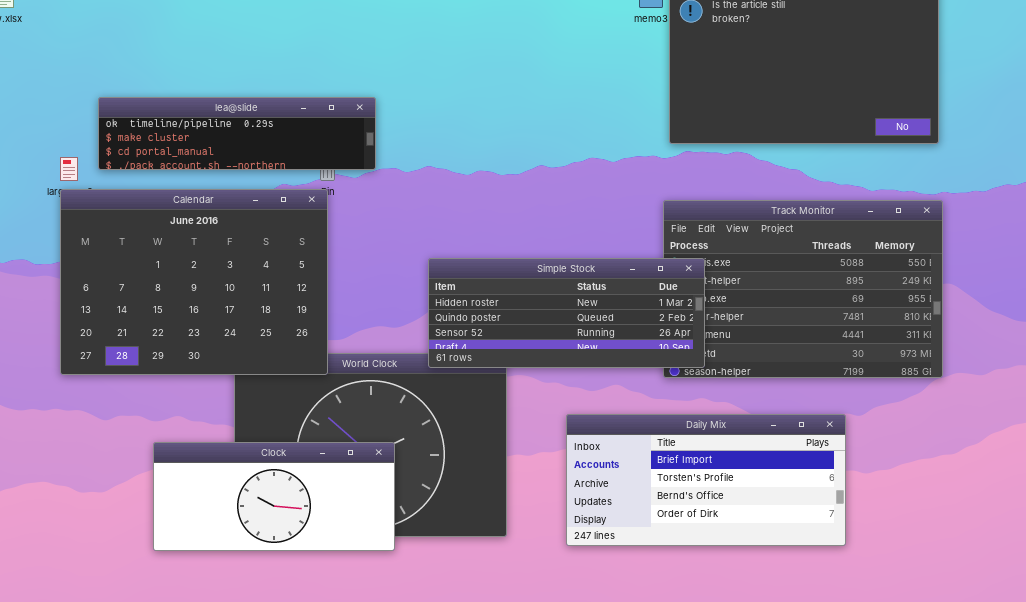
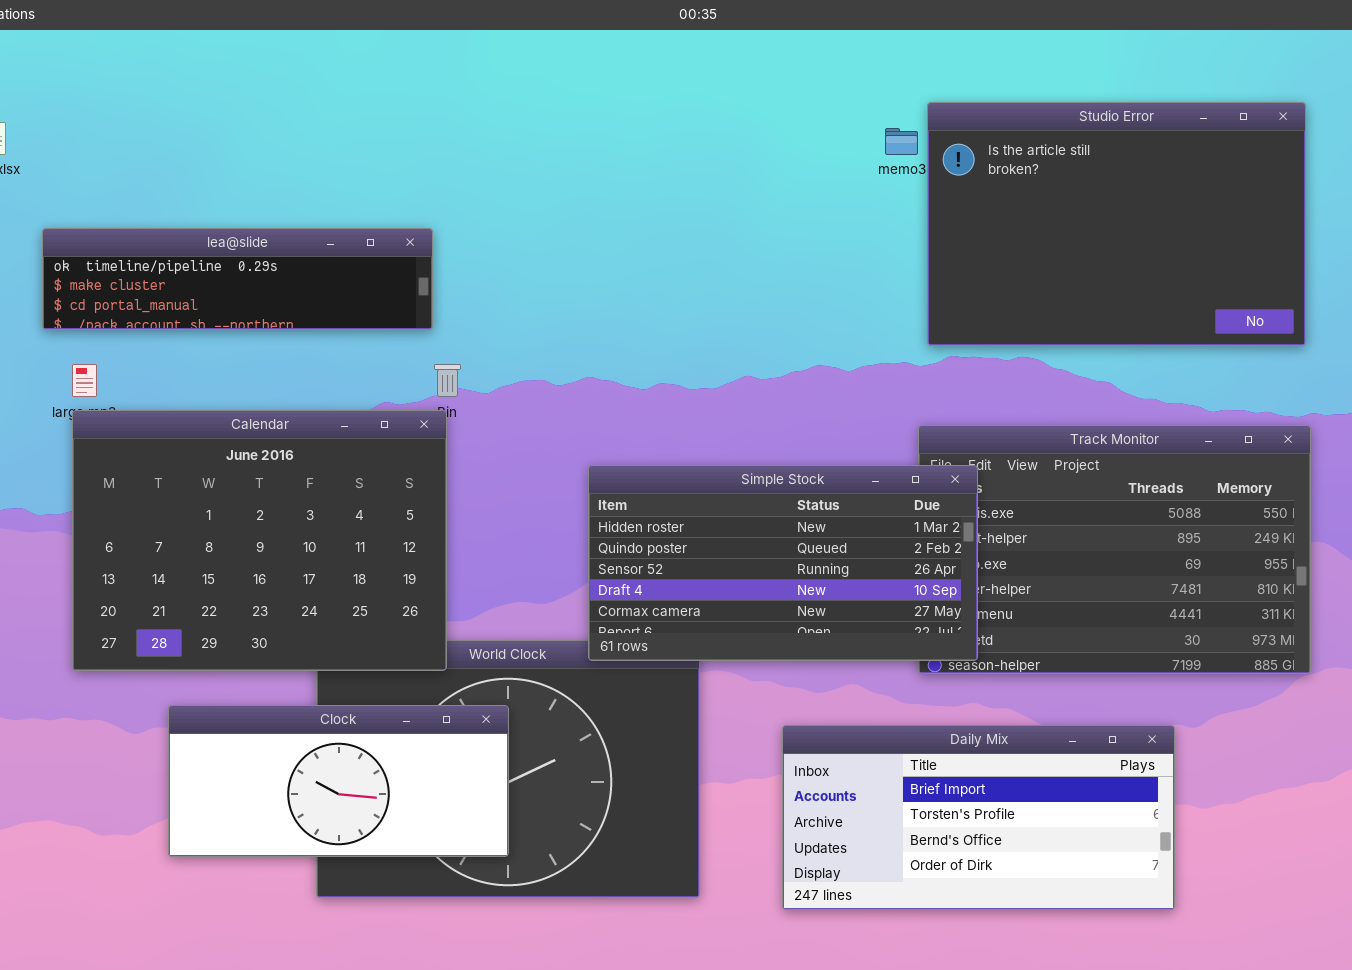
lea@slide: [98,97,376,170] -> [42,228,433,330], moved
Simple Stock: [428,258,705,368] -> [588,465,978,661], resized
Clock: [153,442,395,551] -> [168,705,509,857], moved

